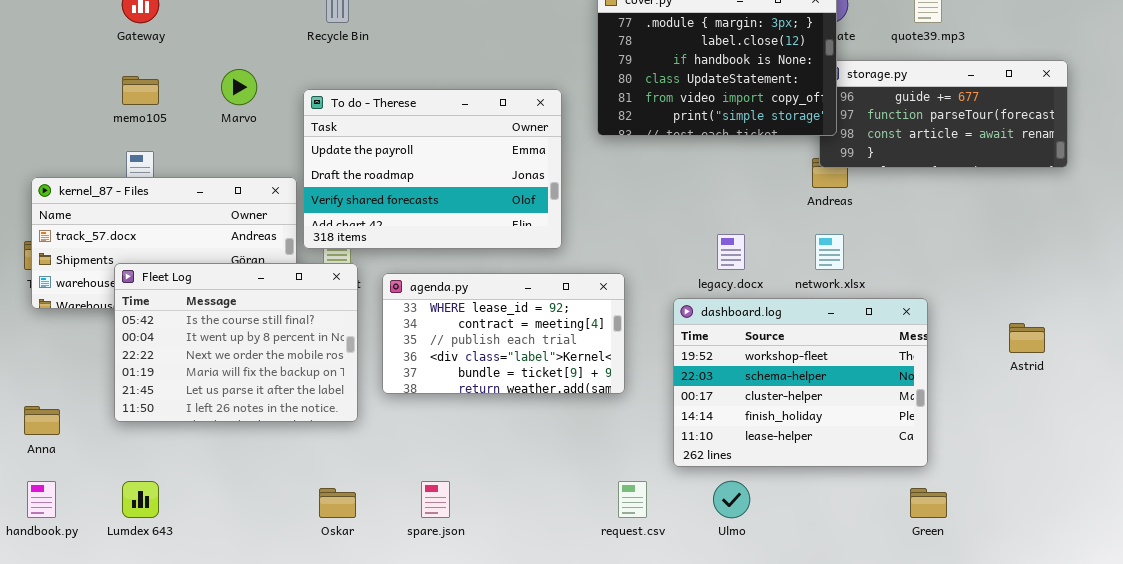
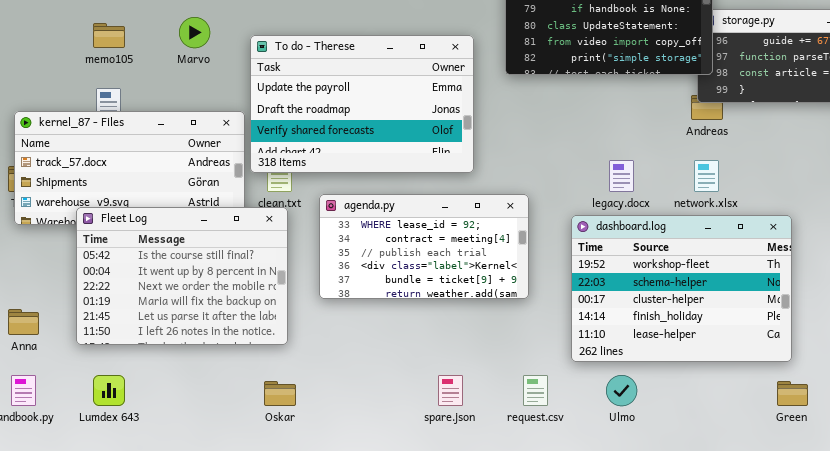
Fleet Log: [114,263,358,422] -> [76,207,288,345], moved
spare.json: [421,481,450,518] -> [438,375,463,406], moved

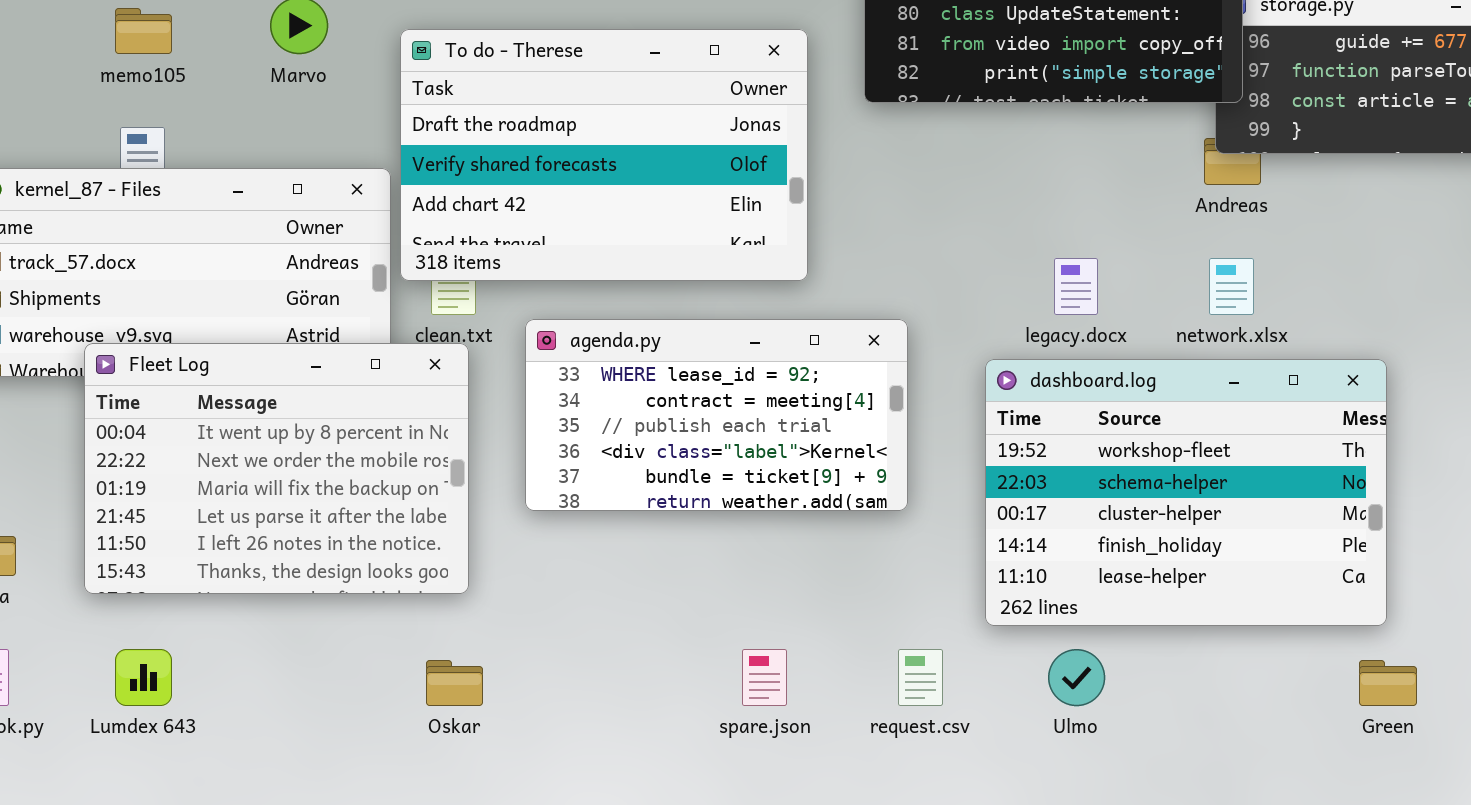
To do - Therese: [250,35,474,173] -> [400,29,808,281], scrolled down 1 row
Fleet Log: [76,207,288,345] -> [84,343,469,594], scrolled down 1 row

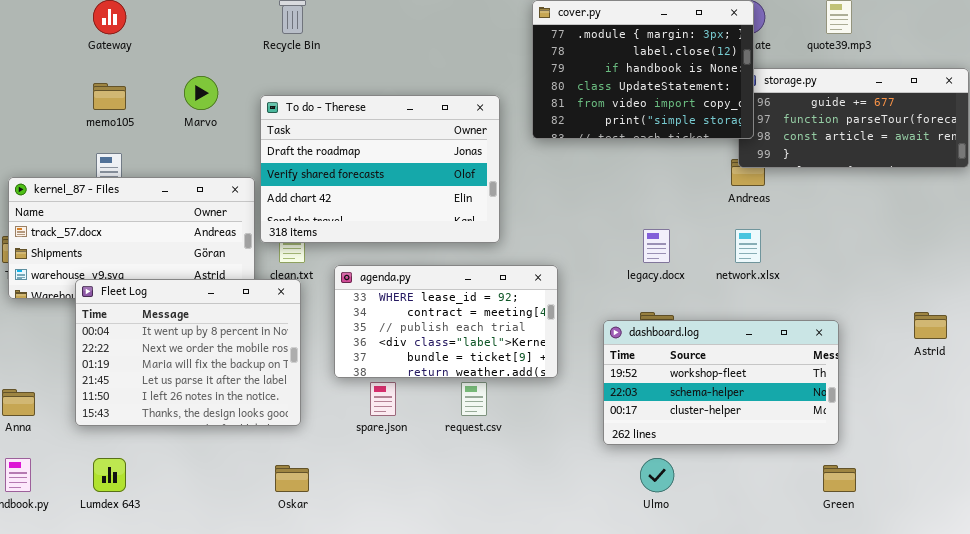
dashboard.log: [985,359,1387,626] -> [603,320,839,445], resized
spare.json: [742,649,787,706] -> [370,382,396,416], moved
request.csv: [898,649,943,706] -> [461,382,487,416], moved

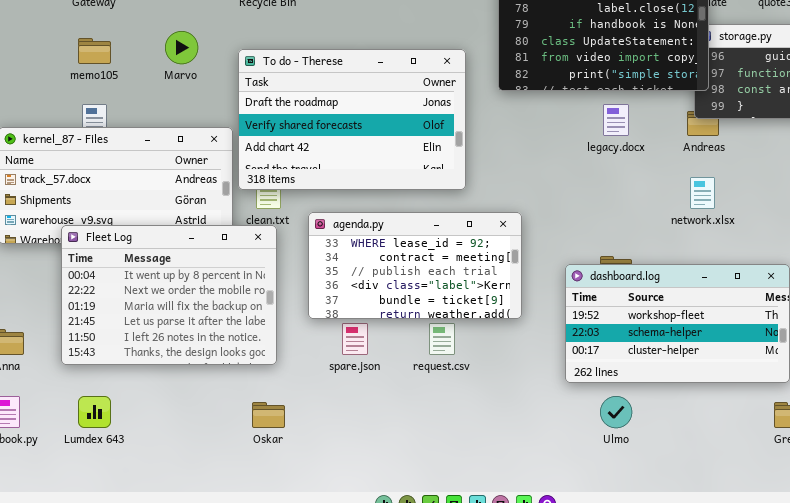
legacy.docx: [643,229,670,263] -> [603,104,629,136], moved

